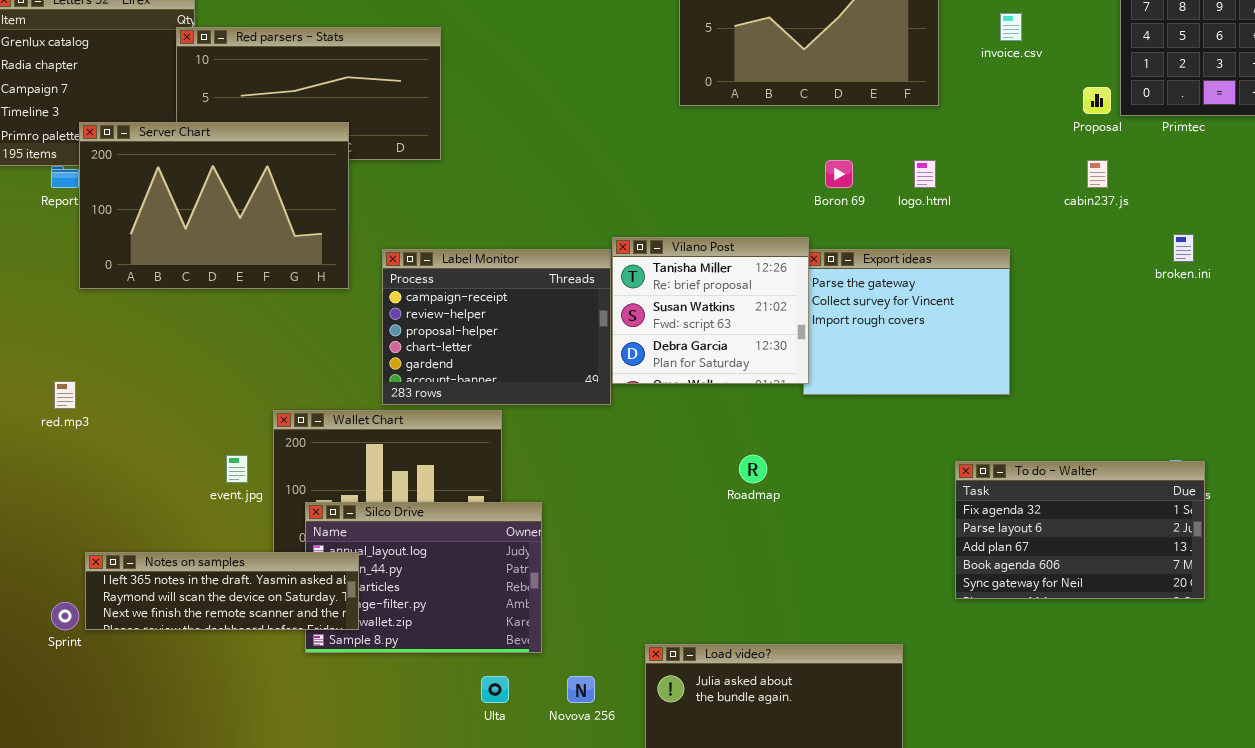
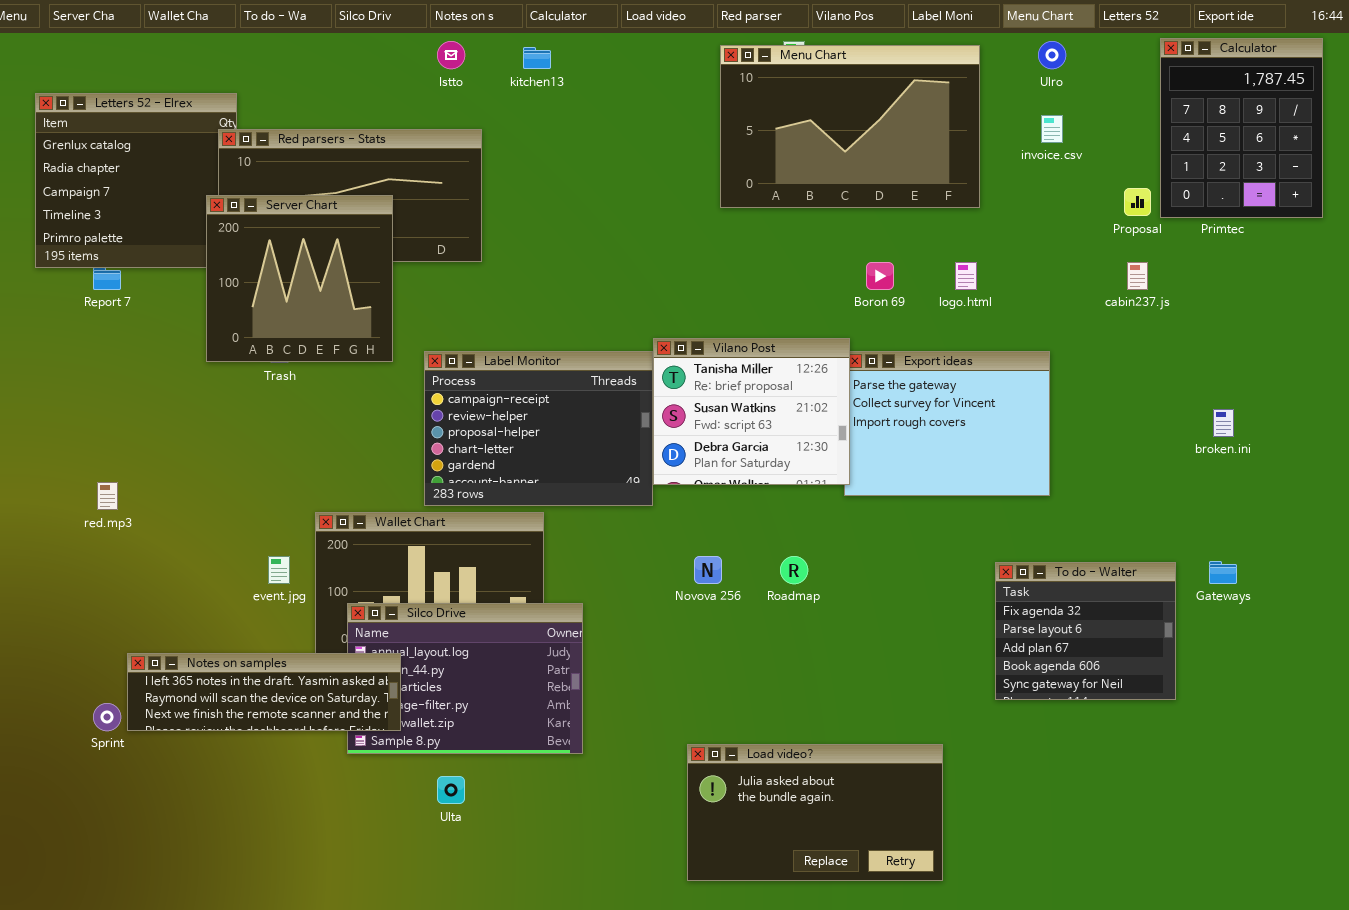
Server Chart: [79,122,349,289] -> [206,195,393,362], moved, resized
broken.ini: [1173,234,1194,262] -> [1213,409,1234,437], moved
To do - Walter: [955,461,1205,599] -> [995,562,1176,700], resized
Ulta: [481,676,509,703] -> [437,776,465,804], moved
Novova 256: [567,676,595,703] -> [694,556,722,584], moved

